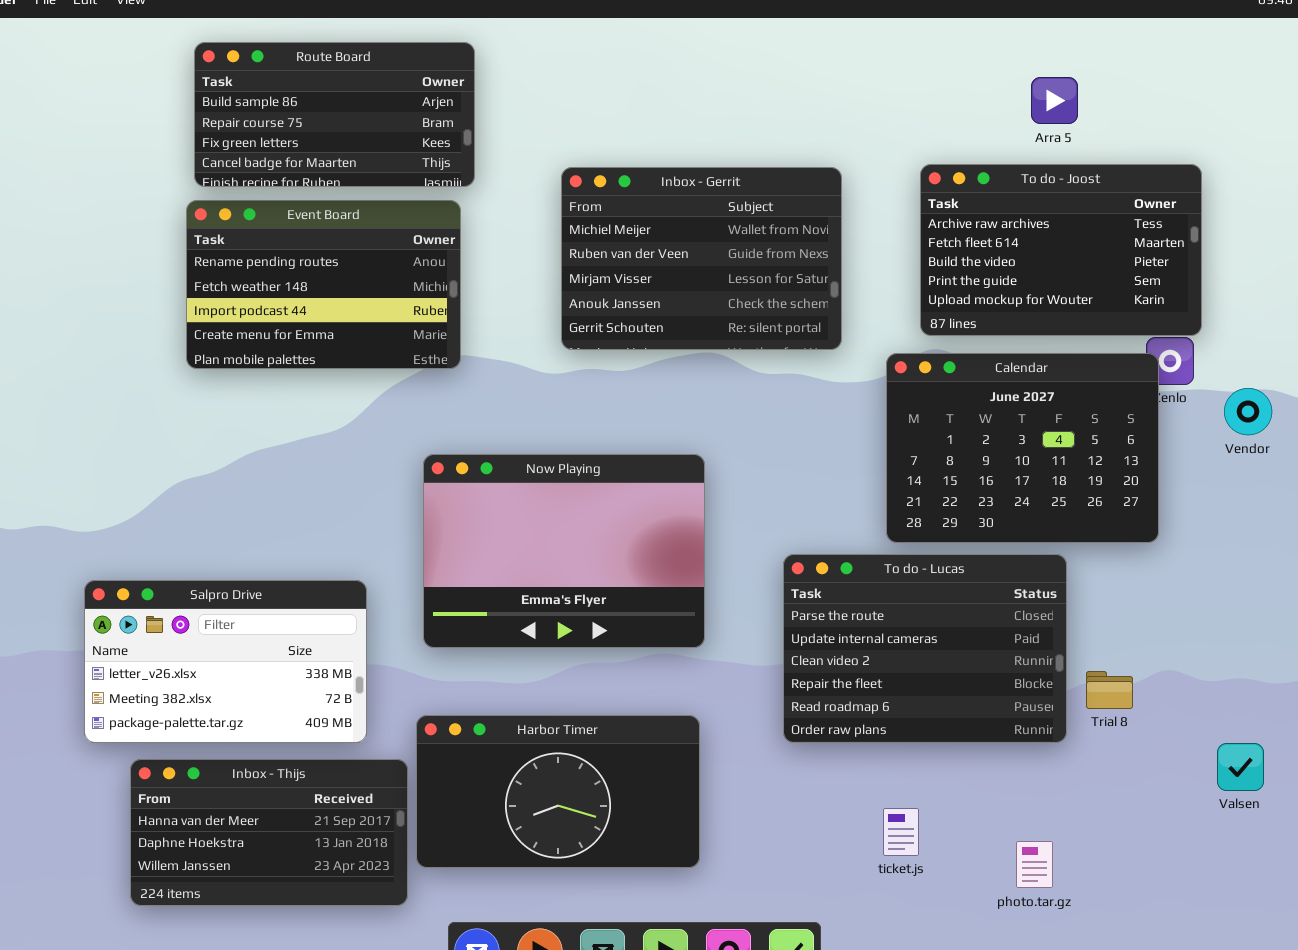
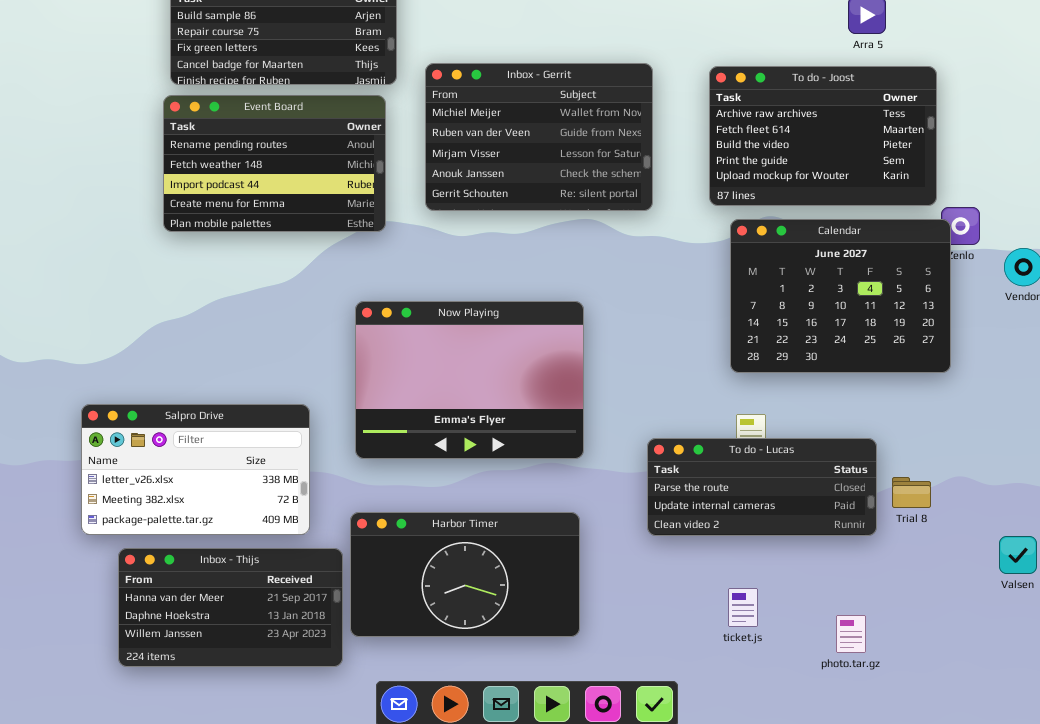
To do - Joost: [920,164,1202,336] -> [709,66,937,206], moved
Inbox - Gerrit: [561,167,842,350] -> [425,63,653,211], moved
To do - Lucas: [783,554,1067,743] -> [647,438,877,536], resized

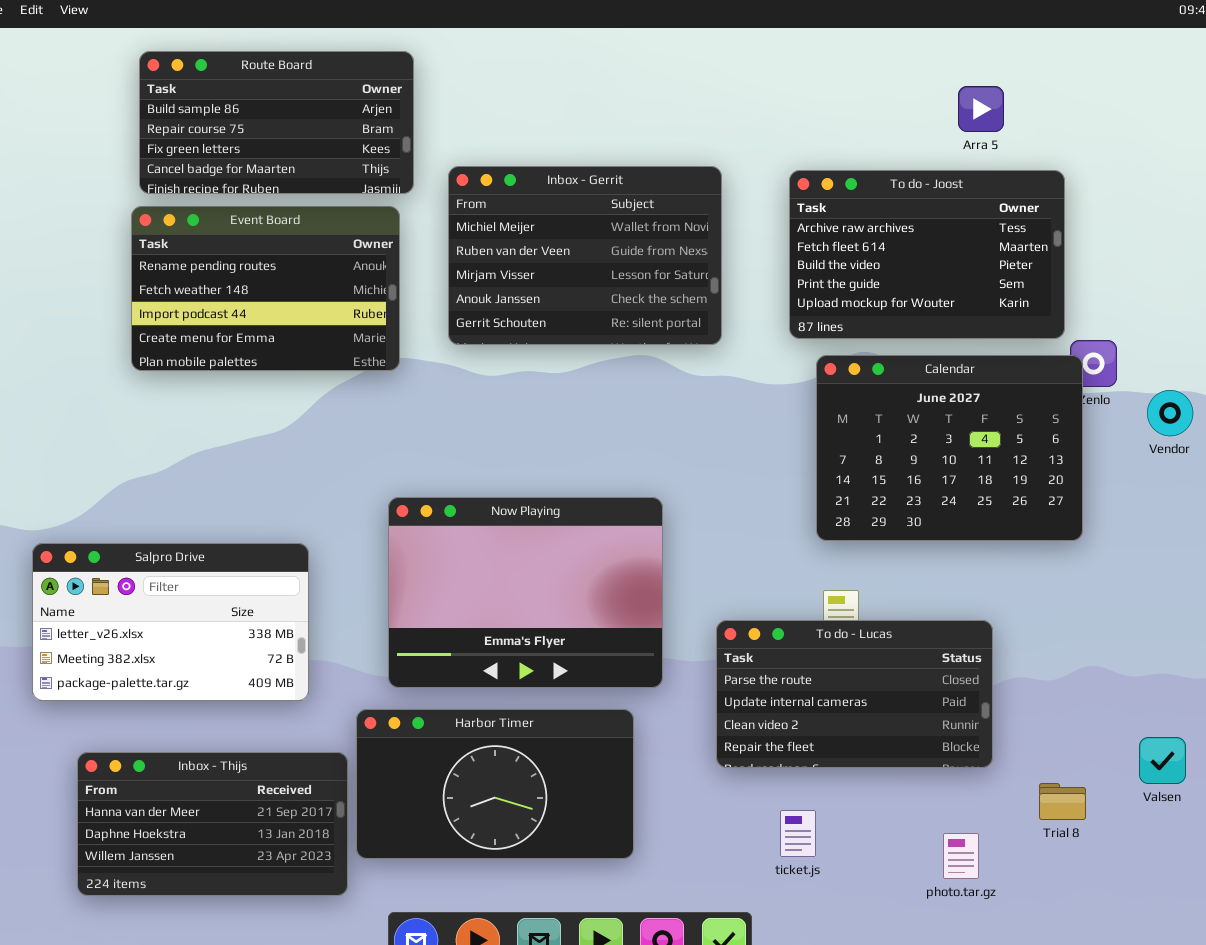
Now Playing: [355,301,584,459] -> [388,497,663,688], moved
Salpro Drive: [81,404,310,535] -> [32,543,309,701], moved
To do - Lucas: [647,438,877,536] -> [716,620,993,768], resized
Trial 8: [892,477,931,508] -> [1039,783,1086,820], moved
ticket.js: [728,588,758,627] -> [780,810,816,857], moved

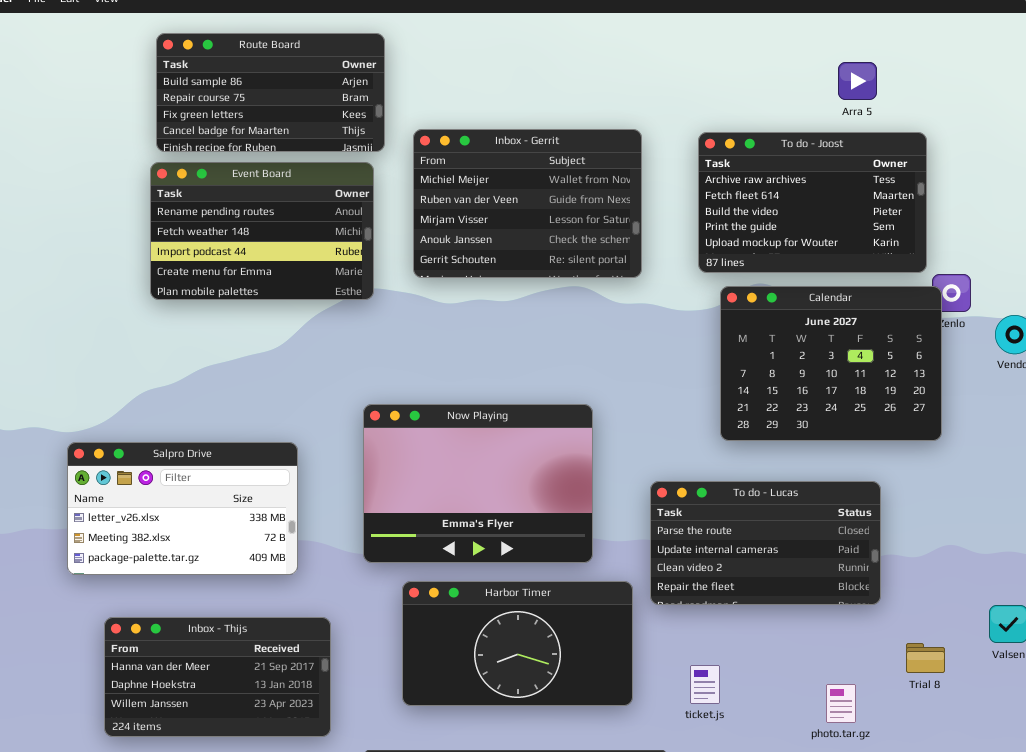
To do - Lucas: [716,620,993,768] -> [650,481,881,605], moved
Harbor Timer: [356,709,634,859] -> [402,581,633,706], moved

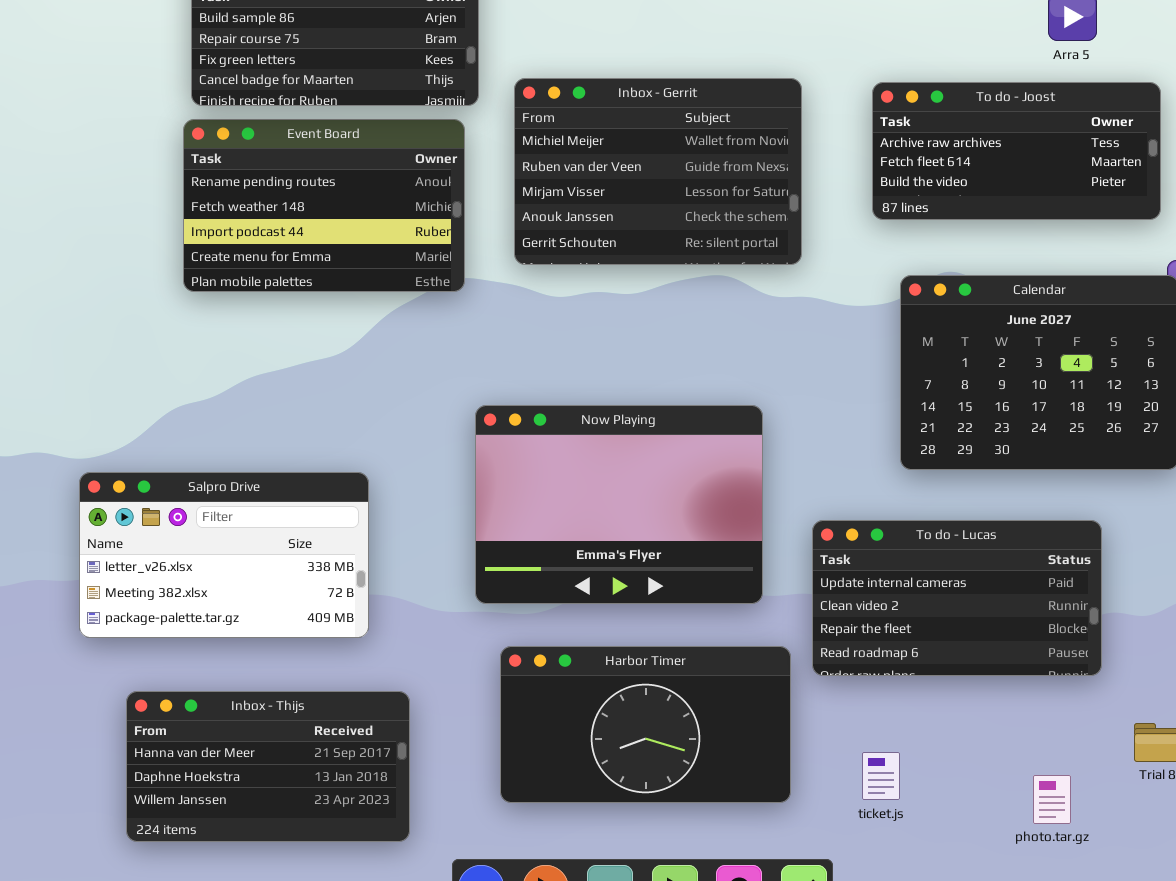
To do - Joost: [698,132,927,273] -> [872,82,1161,220], resized
Now Playing: [363,404,593,563] -> [475,405,763,604], moved
To do - Lucas: [650,481,881,605] -> [812,520,1102,676], scrolled down 1 row

